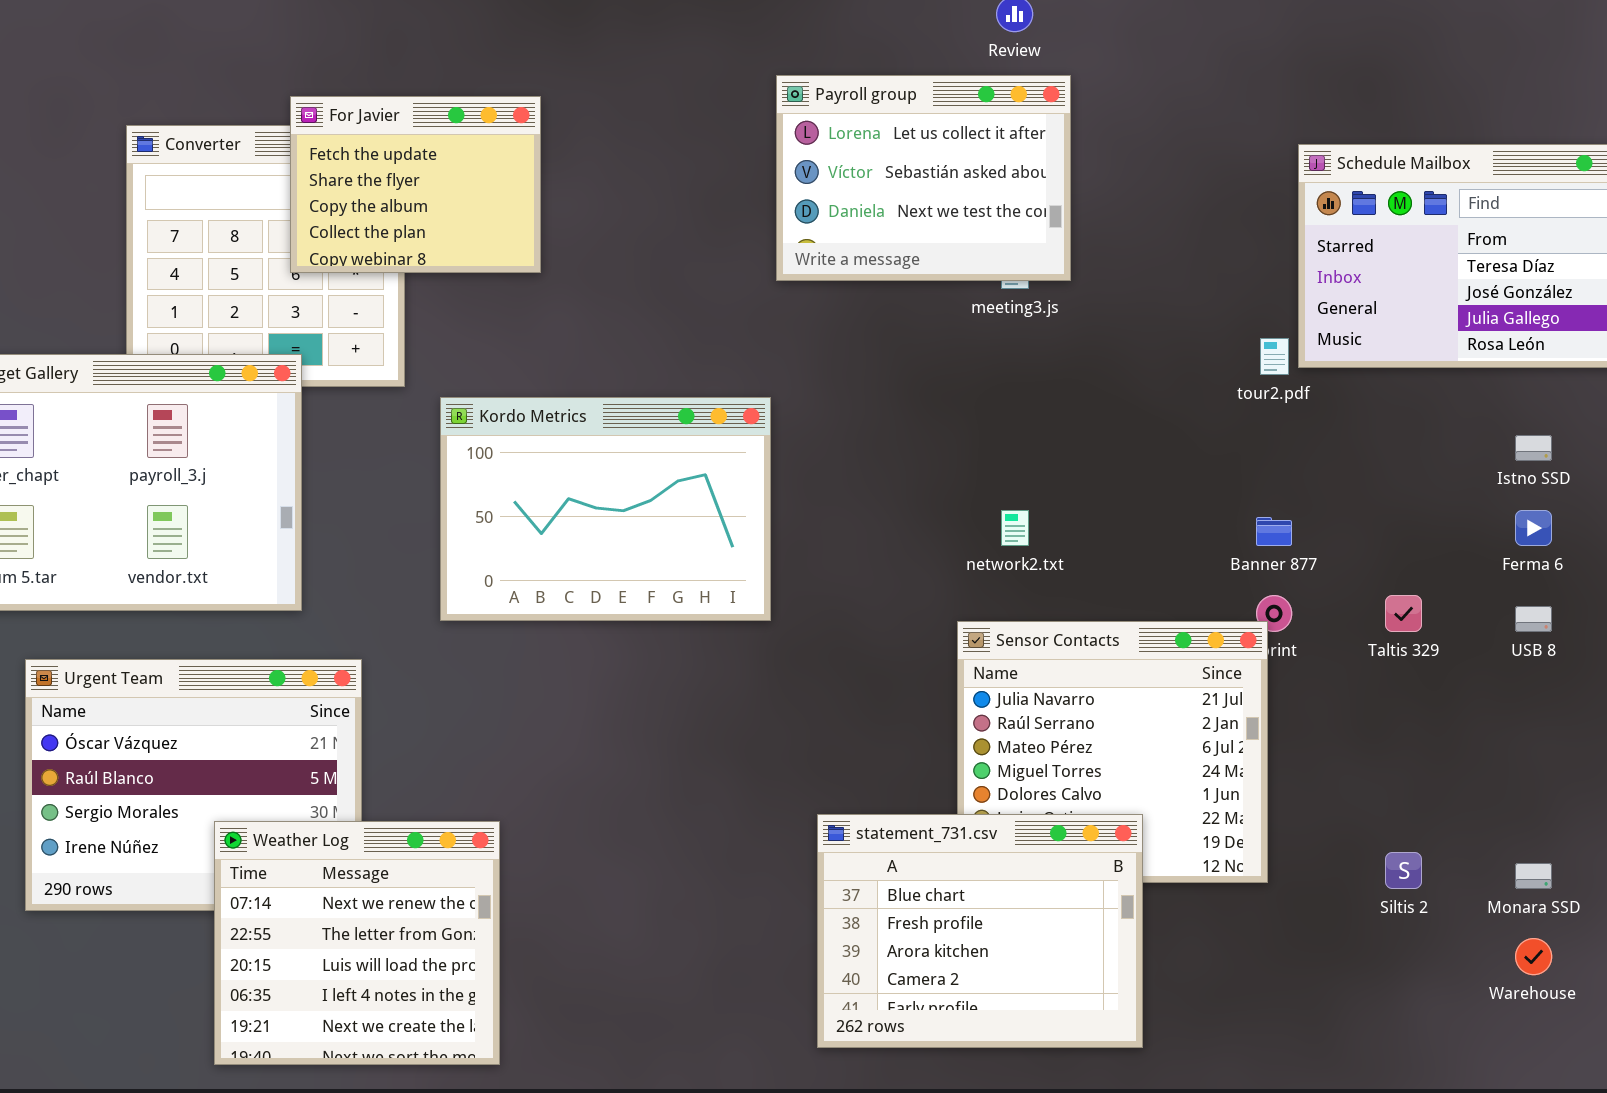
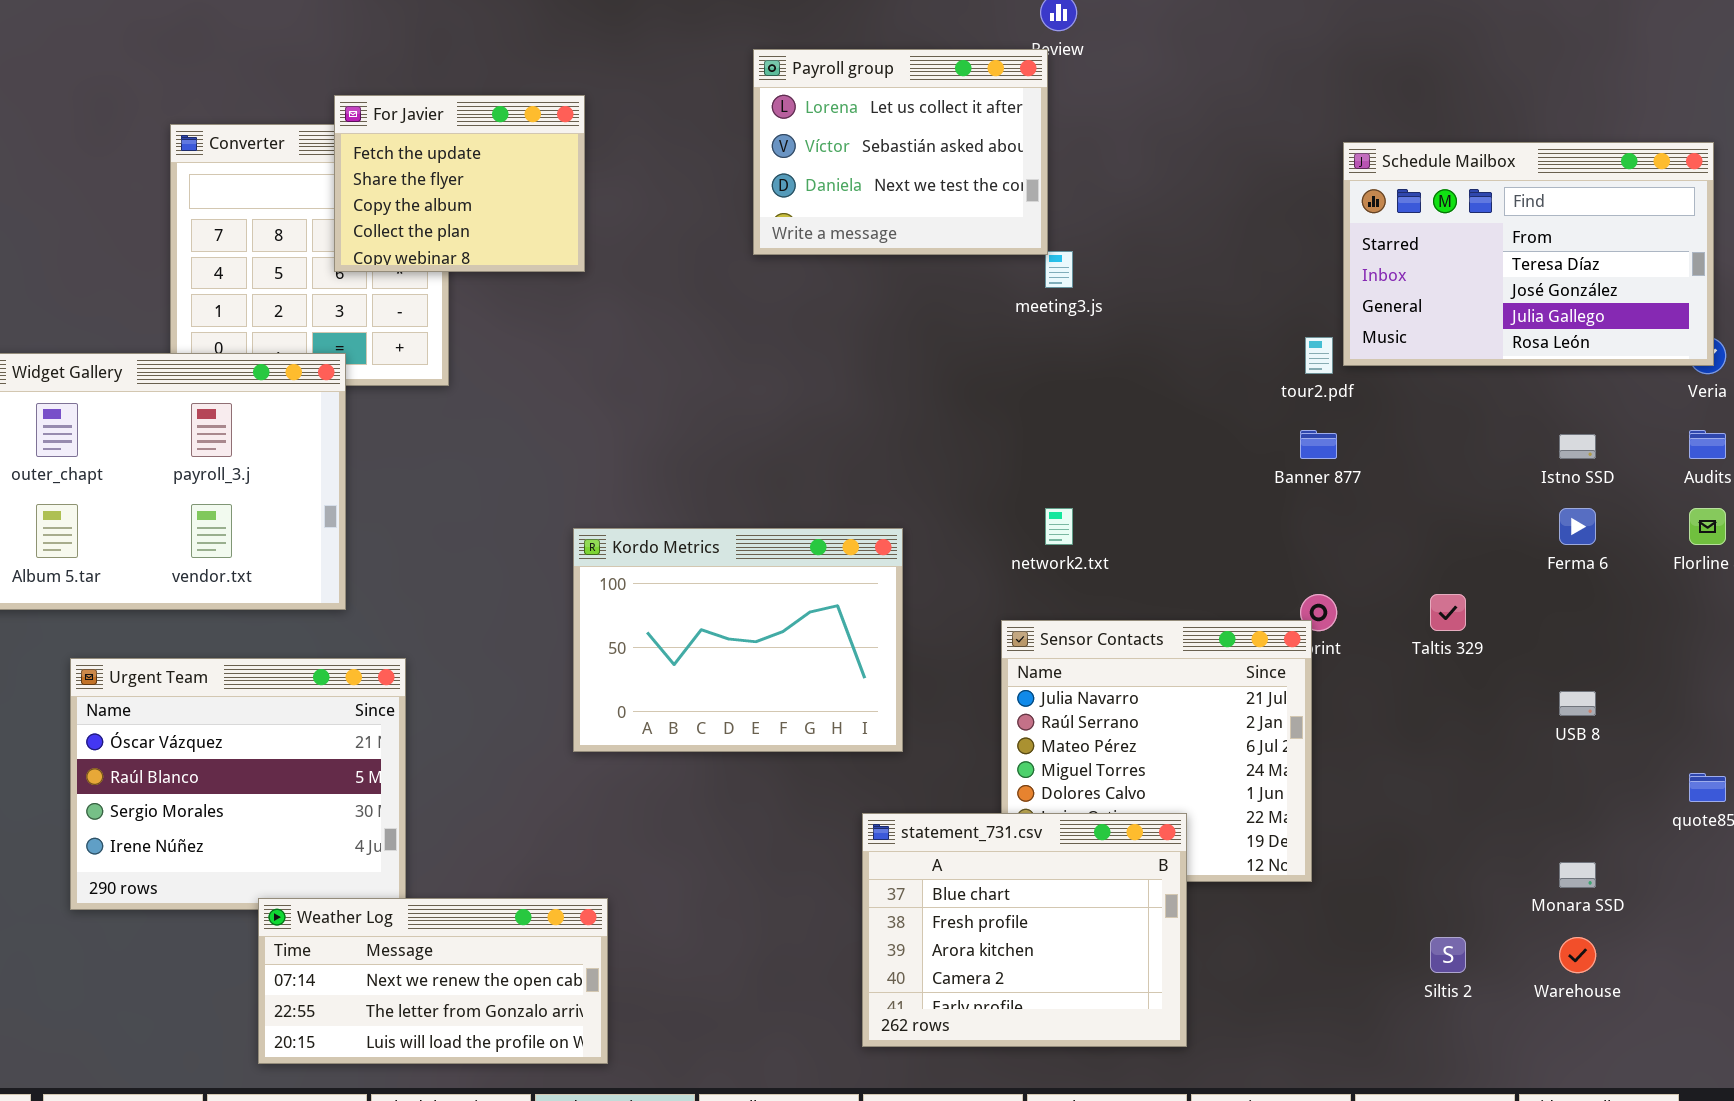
Payroll group: [776,75,1071,281] -> [753,49,1048,255], moved
Kordo Metrics: [440,397,771,621] -> [573,528,903,752], moved
Banner 877: [1256,517,1292,546] -> [1300,430,1337,459], moved
USB 8: [1515,606,1552,632] -> [1559,691,1596,716], moved
Weather Log: [214,821,500,1065] -> [258,898,608,1064], resized
Siltis 2: [1385,852,1422,889] -> [1430,937,1466,973], moved

